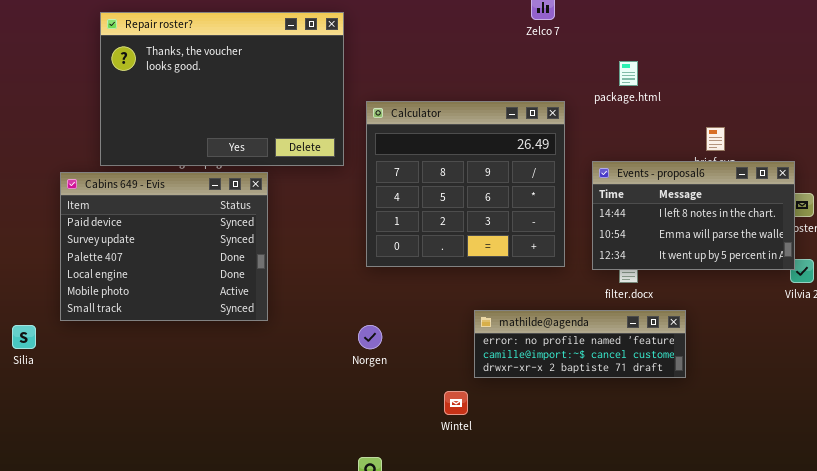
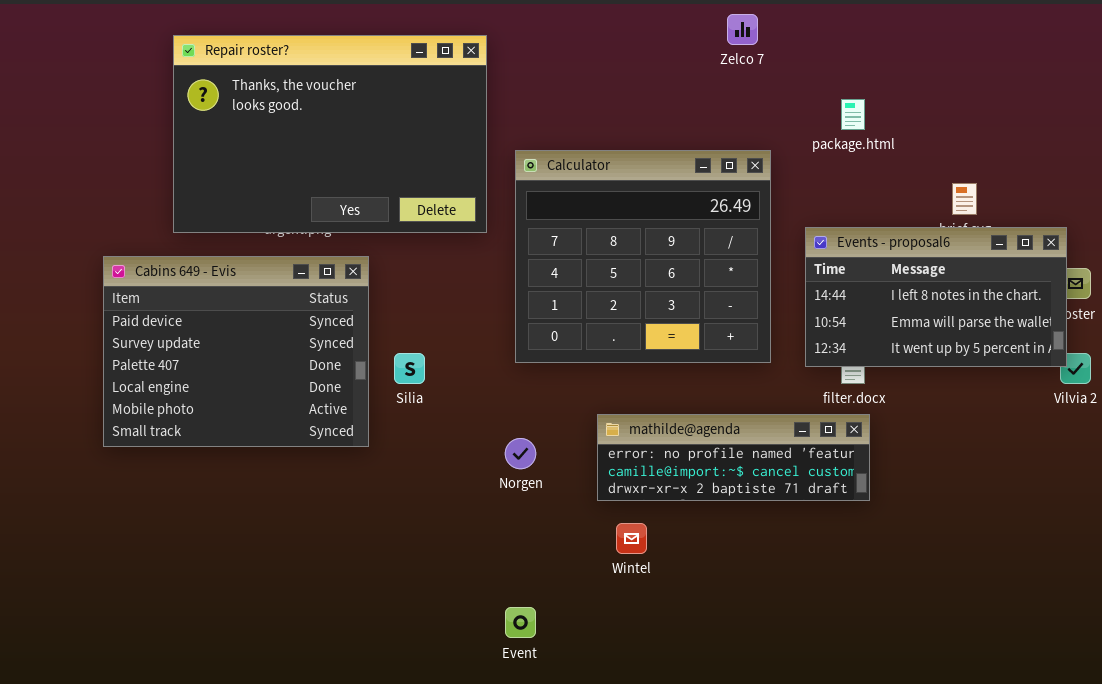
Cabins 649 - Evis: [60,172,268,321] -> [103,256,369,447], moved
mathilde@agenda: [474,310,686,378] -> [597,414,870,501], moved
Silia: [12,325,36,349] -> [394,353,425,384], moved

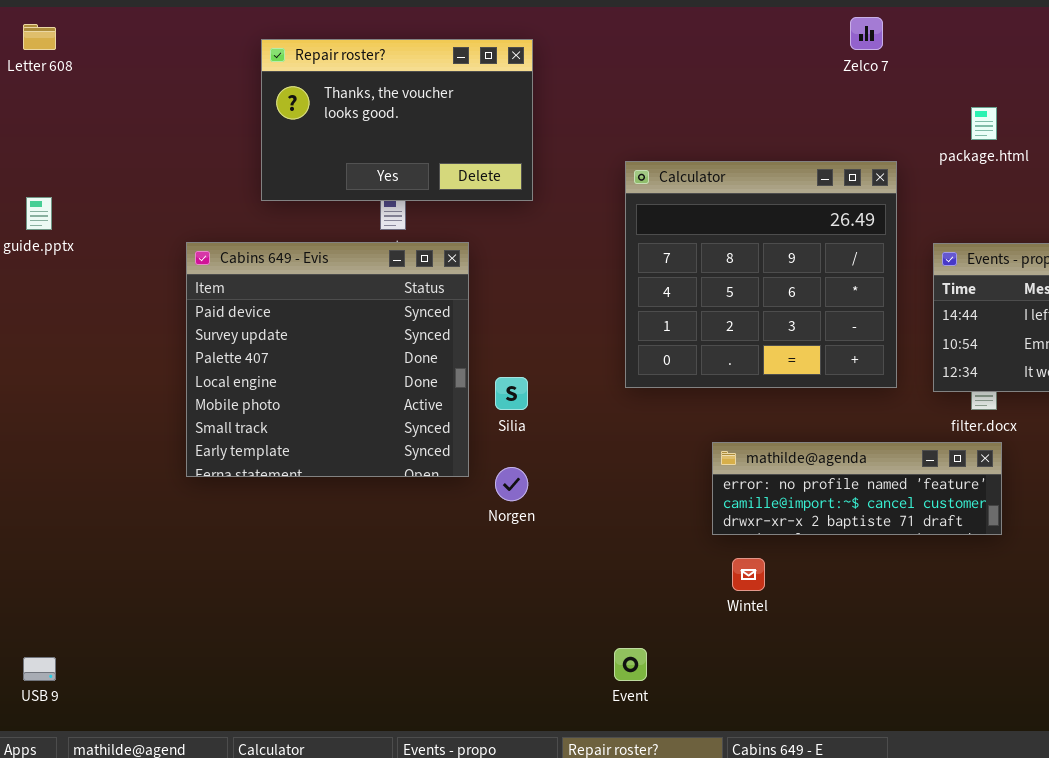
Repair roster?: [173,35,487,233] -> [261,39,533,201], resized
Cabins 649 - Evis: [103,256,369,447] -> [186,242,469,477], resized
Norgen: [505,438,536,469] -> [495,467,528,501], moved

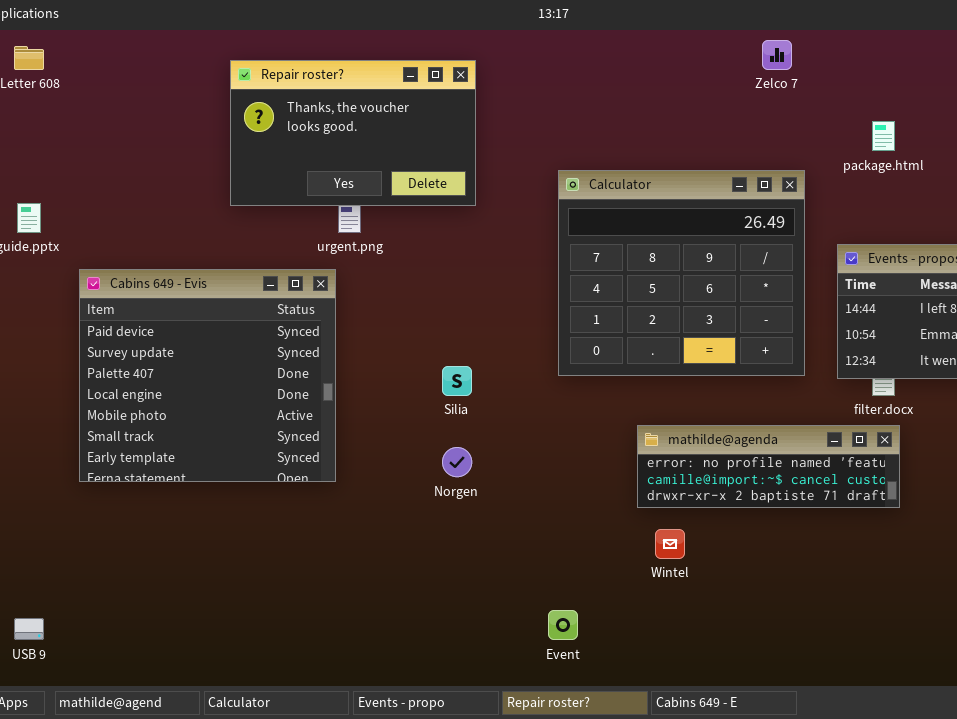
Cabins 649 - Evis: [186,242,469,477] -> [79,269,336,482], moved

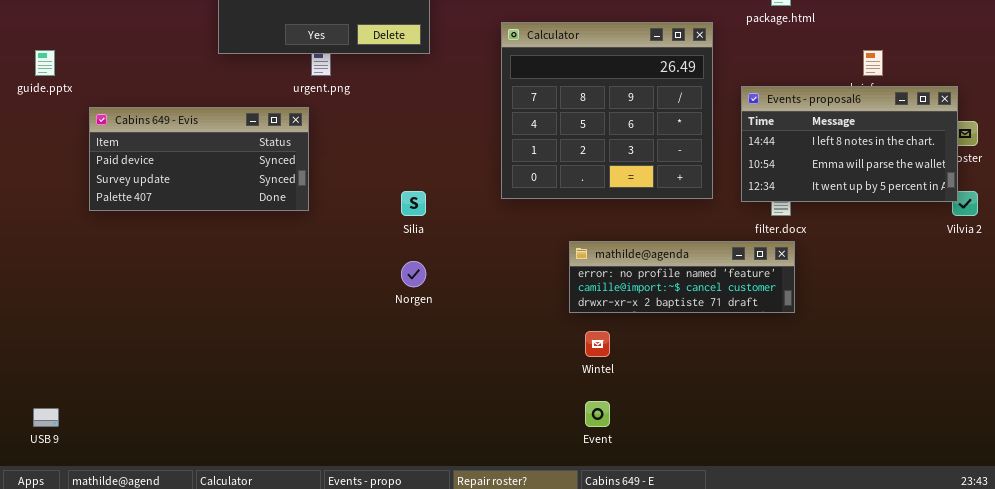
Cabins 649 - Evis: [79,269,336,482] -> [89,107,309,211], resized
Event: [548,610,578,640] -> [585,401,610,427], moved

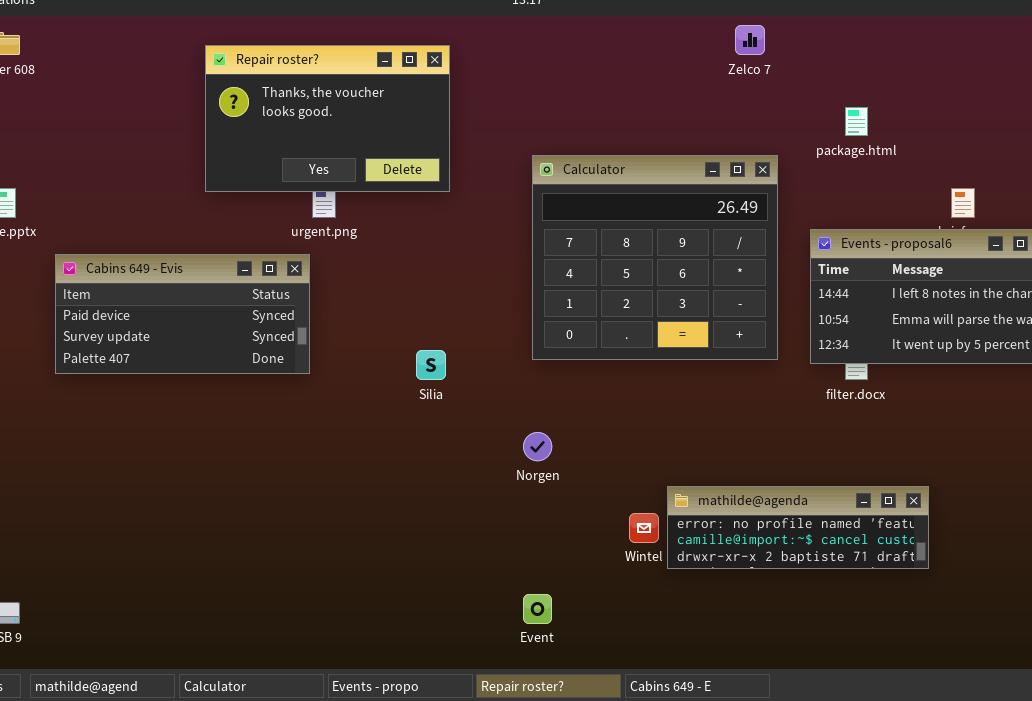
mathilde@agenda: [569,241,795,313] -> [667,486,929,569], moved
Norgen: [401,261,426,287] -> [523,432,552,461], moved
Event: [585,401,610,427] -> [523,594,552,624], moved

